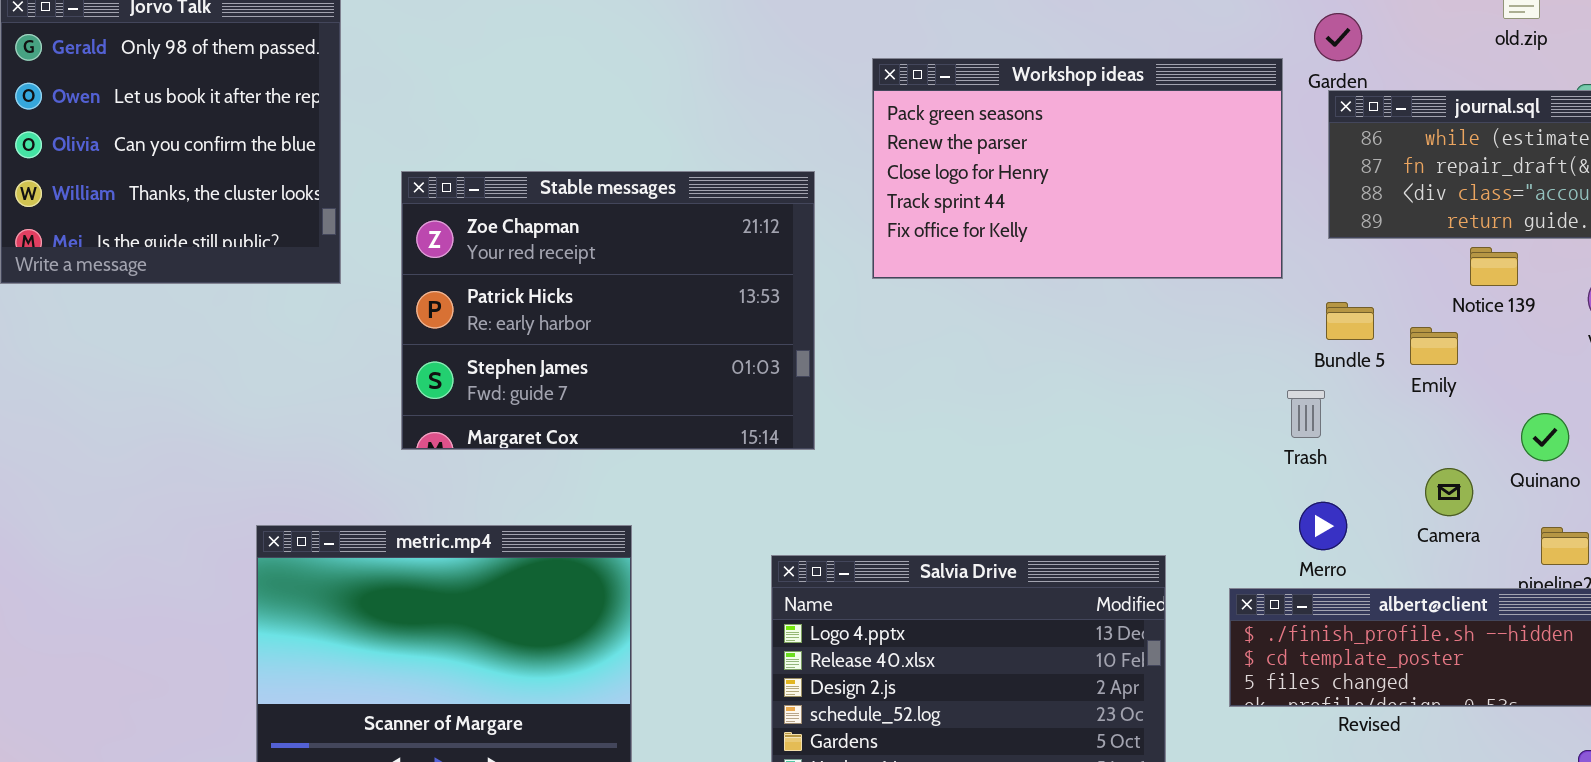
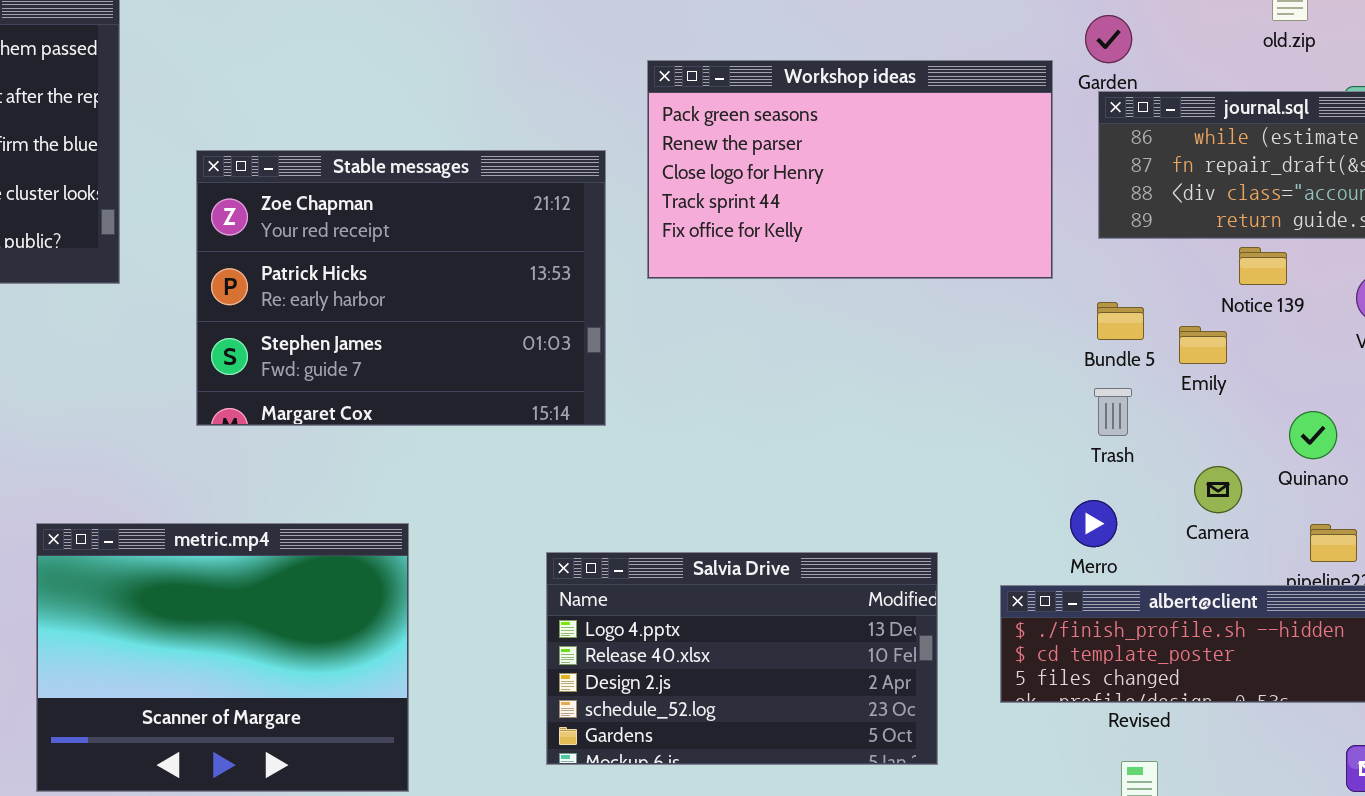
Stable messages: [401,171,815,450] -> [196,150,606,426], moved
Trash: [1287,390,1325,438] -> [1094,388,1132,436], moved

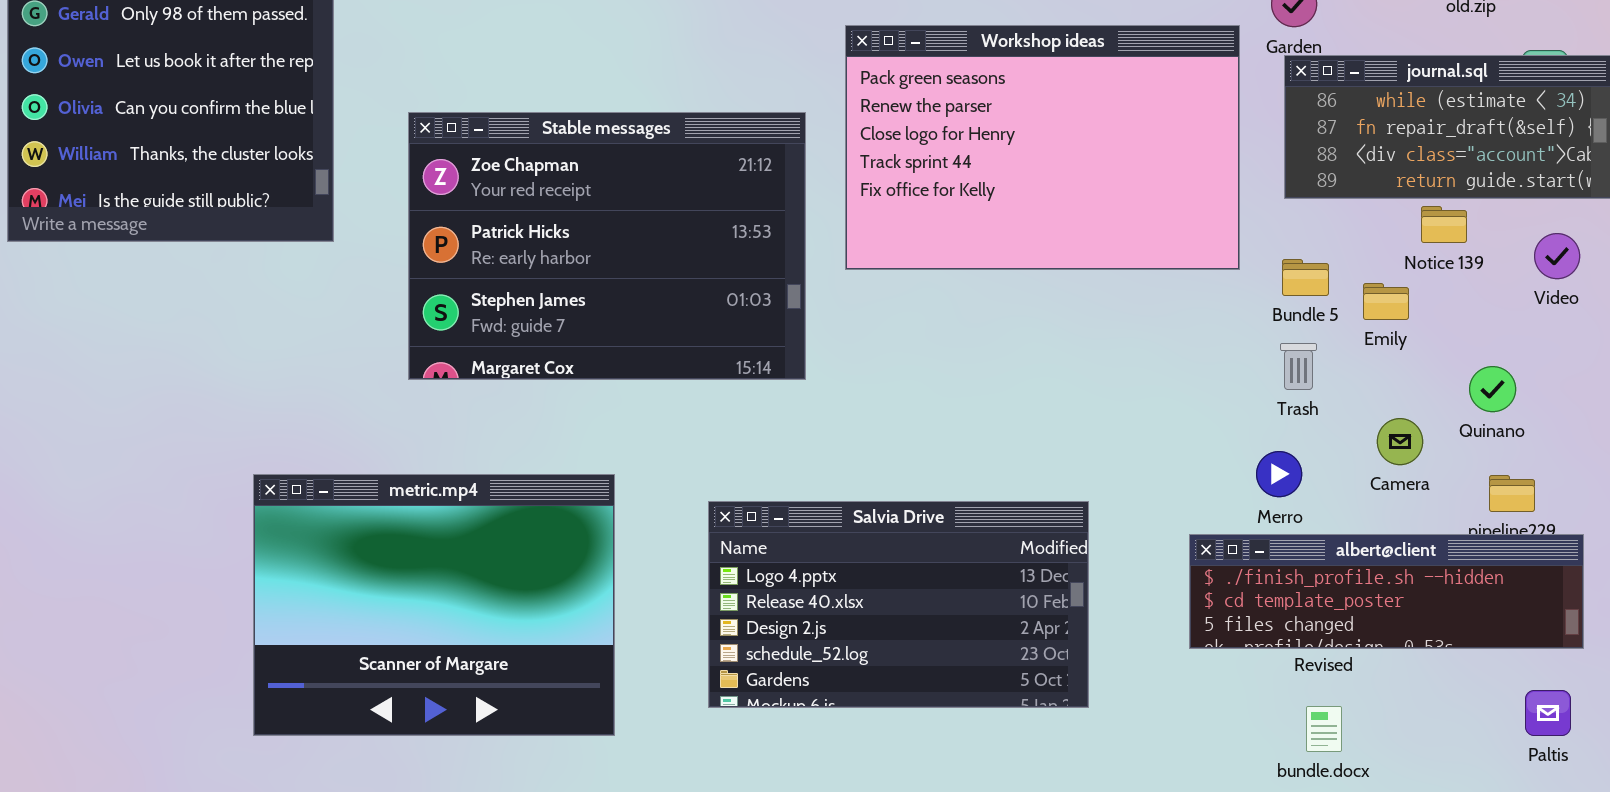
Workshop ideas: [647,60,1053,279] -> [845,25,1240,270], resized
Salvia Drive: [546,552,938,765] -> [708,501,1089,708], moved

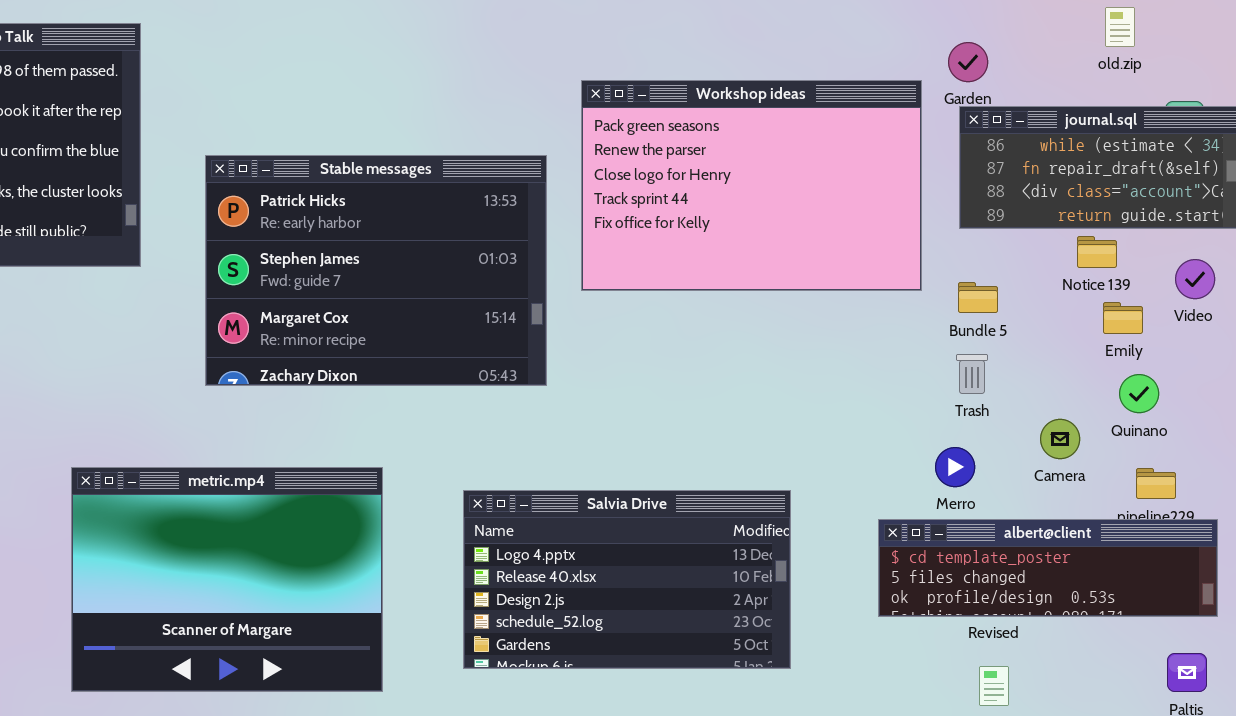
Stable messages: [408,112,806,380] -> [205,155,547,386], scrolled down 1 row
Emily: [1363,283,1409,320] -> [1103,302,1143,334], moved
albert@client: [1189,534,1584,649] -> [878,519,1218,617], scrolled down 1 row

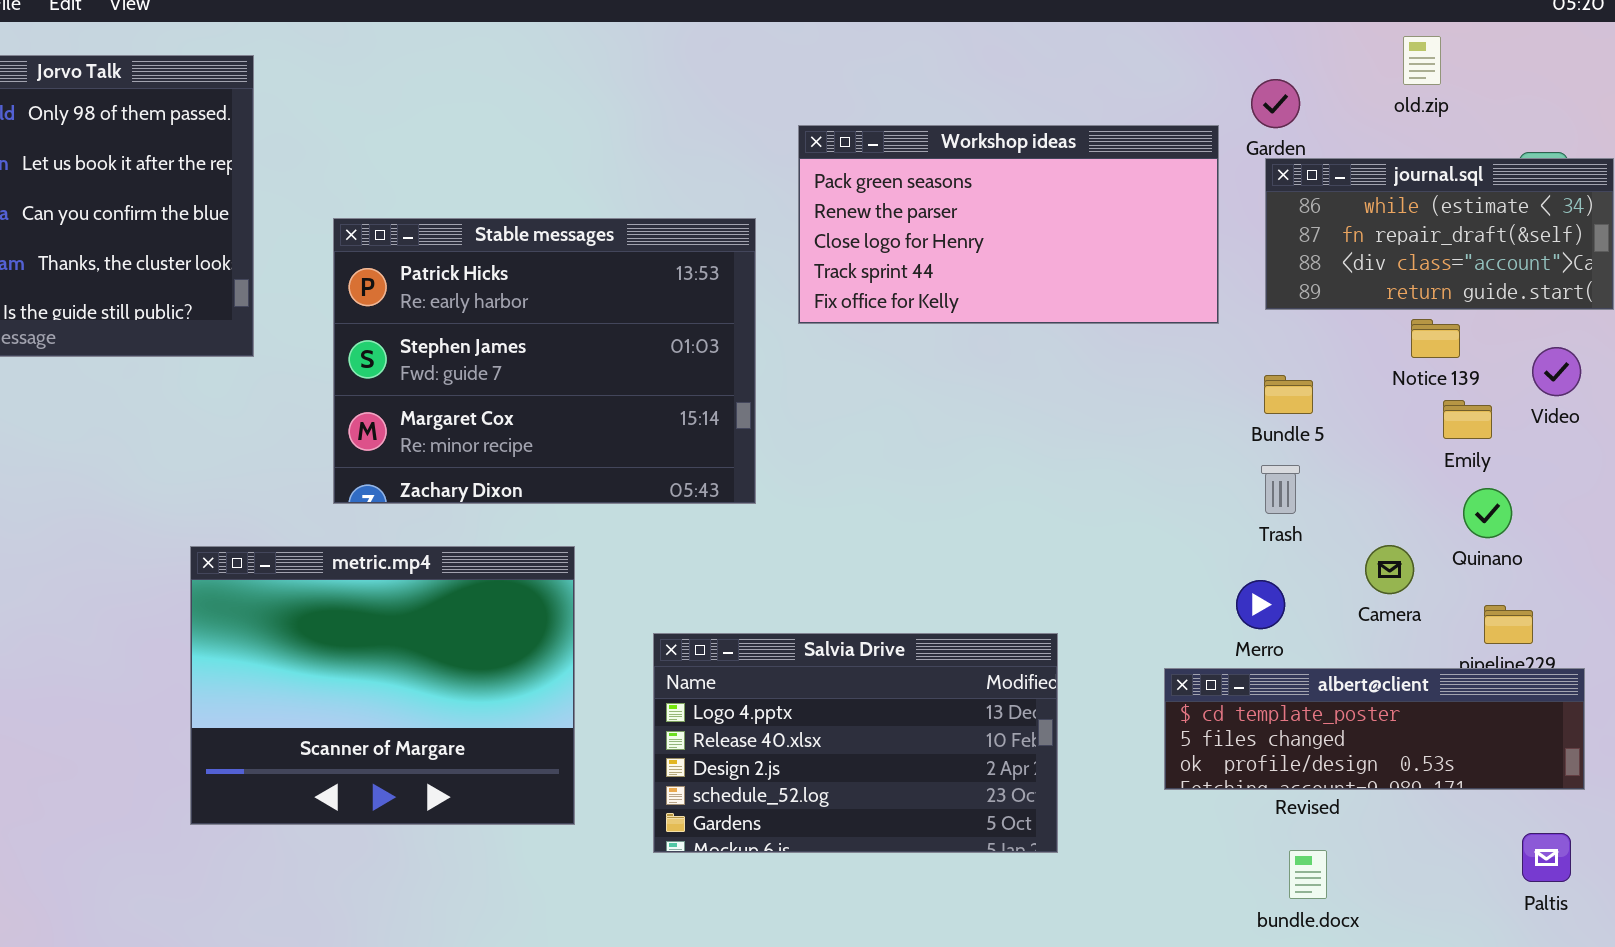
old.zip: [1105,7,1135,47] -> [1403,36,1441,85], moved
Workshop ideas: [581,80,922,291] -> [798,125,1219,324], resized
metric.mp4: [71,467,383,692] -> [190,546,575,825], moved

